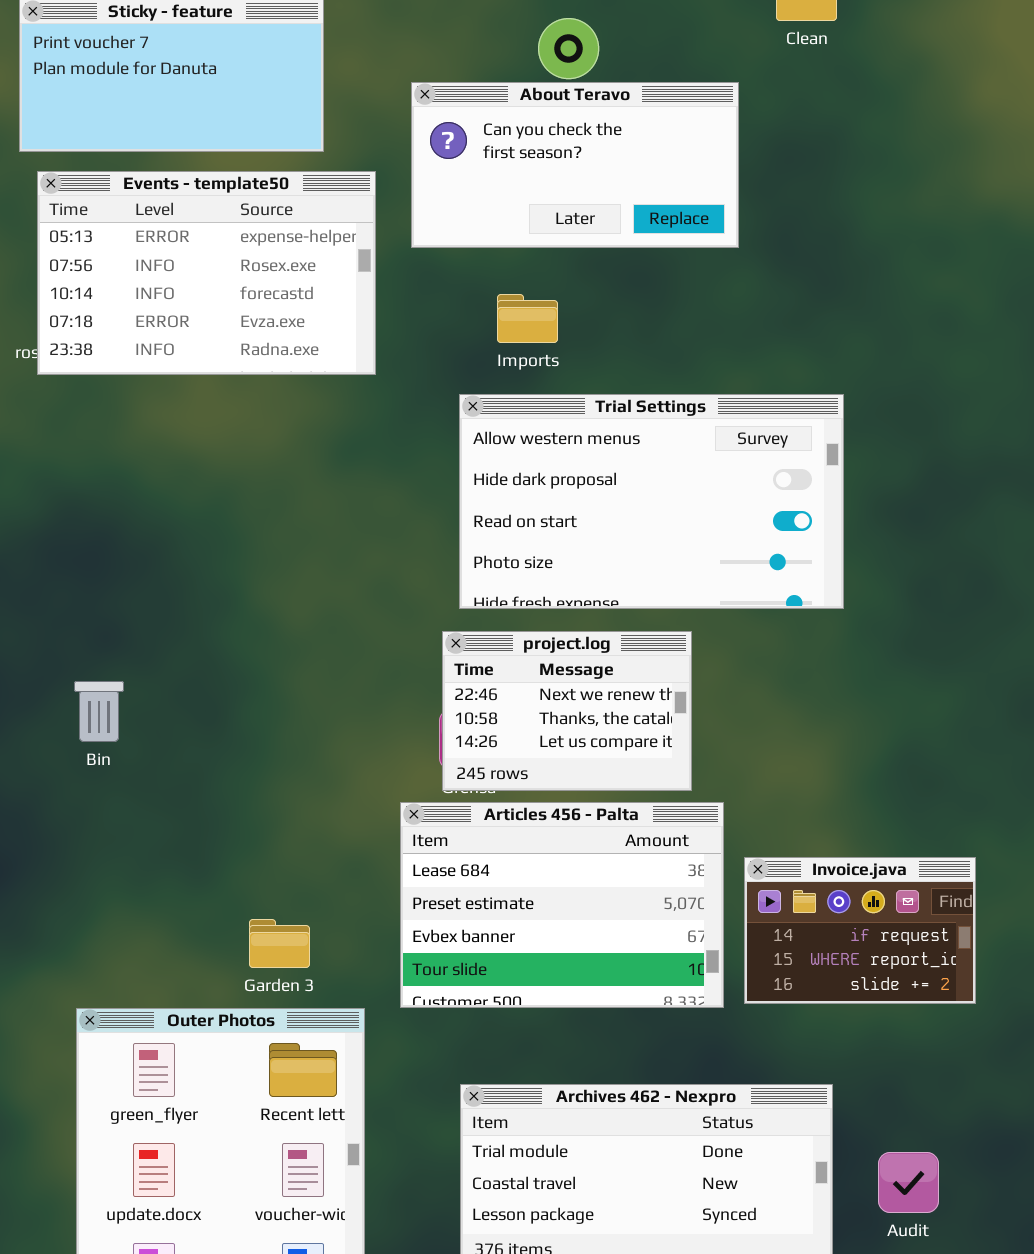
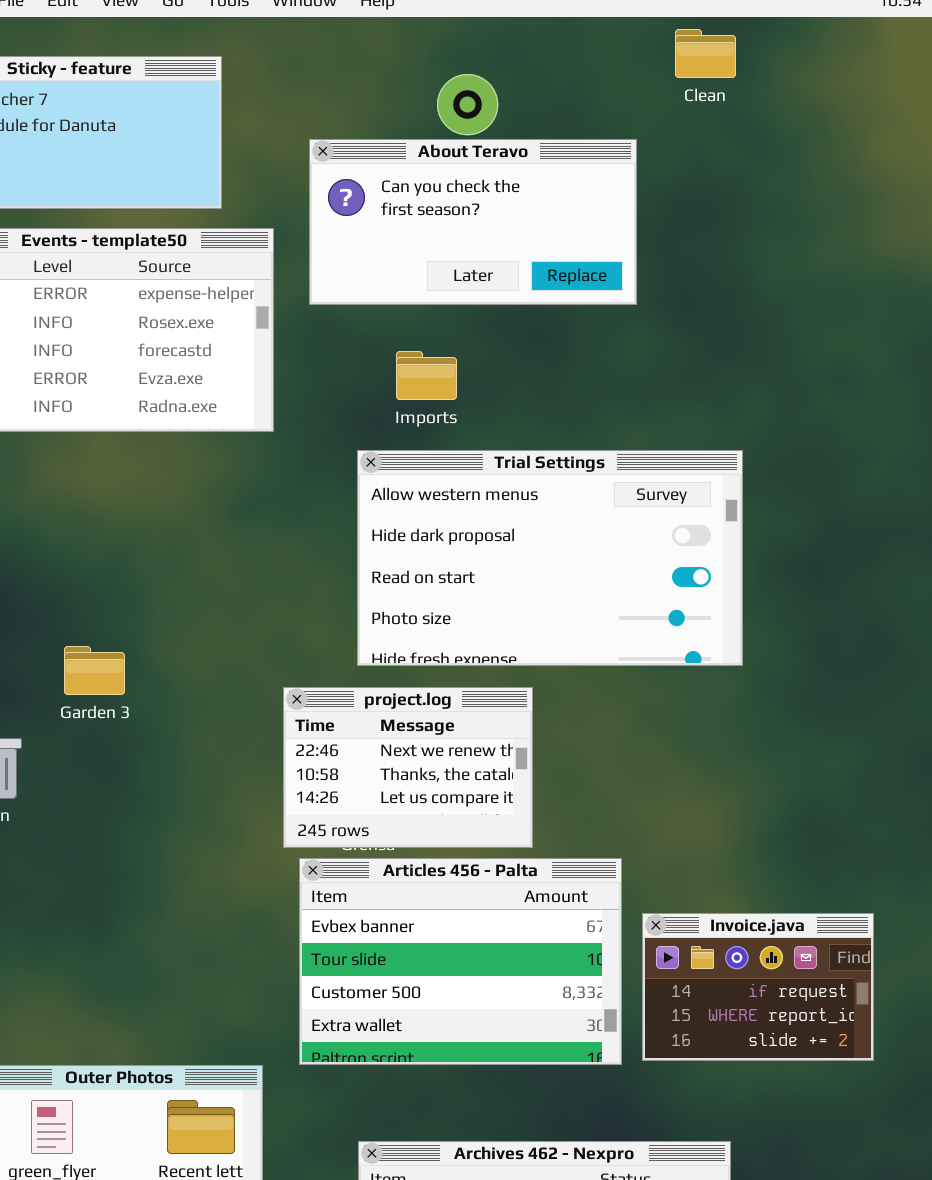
project.log: [442,631,692,791] -> [283,687,533,848], moved
Articles 456 - Palta: [400,802,724,1008] -> [299,858,622,1065], scrolled down 2 rows
Garden 3: [249,919,310,968] -> [64,646,125,695], moved

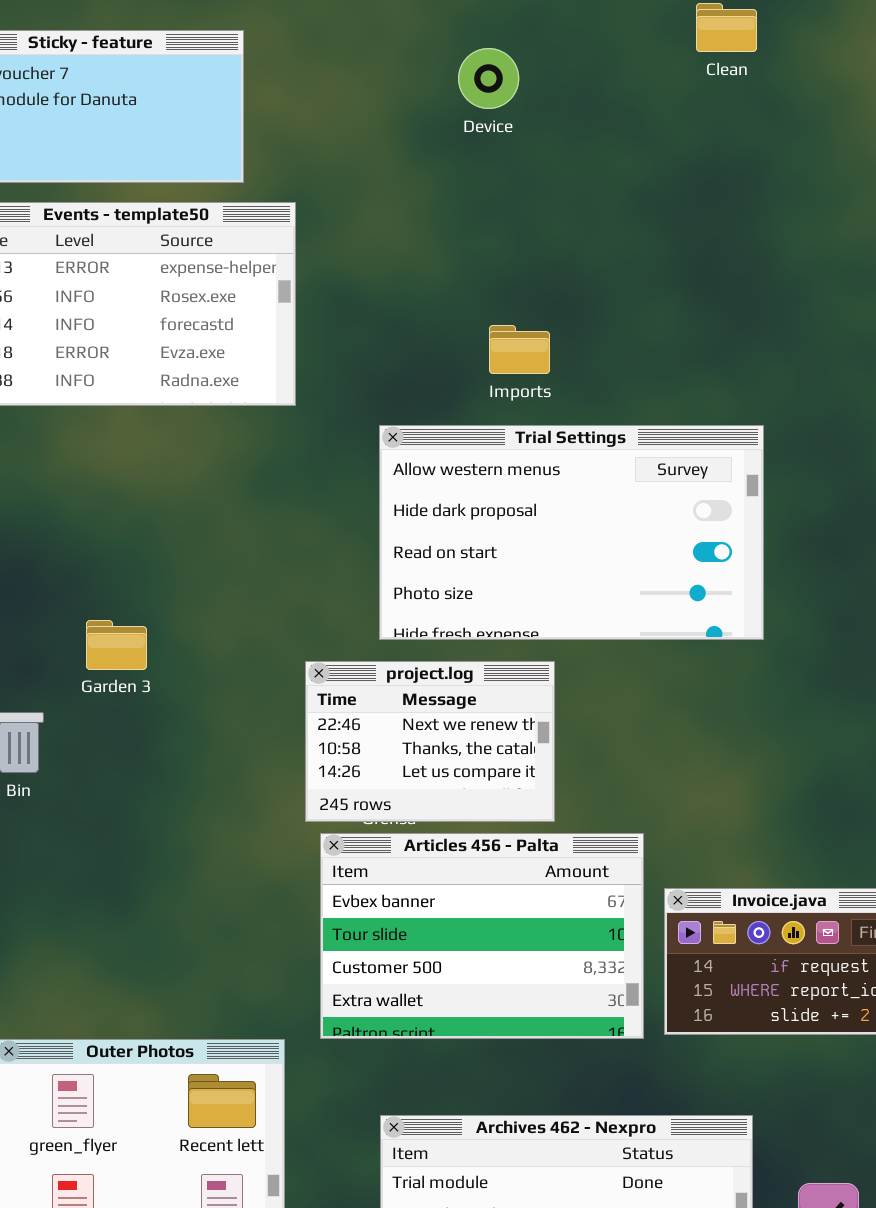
About Teravo: [309,139,637,305] -> none, closed
Imports: [396,351,457,400] -> [489,325,550,374], moved

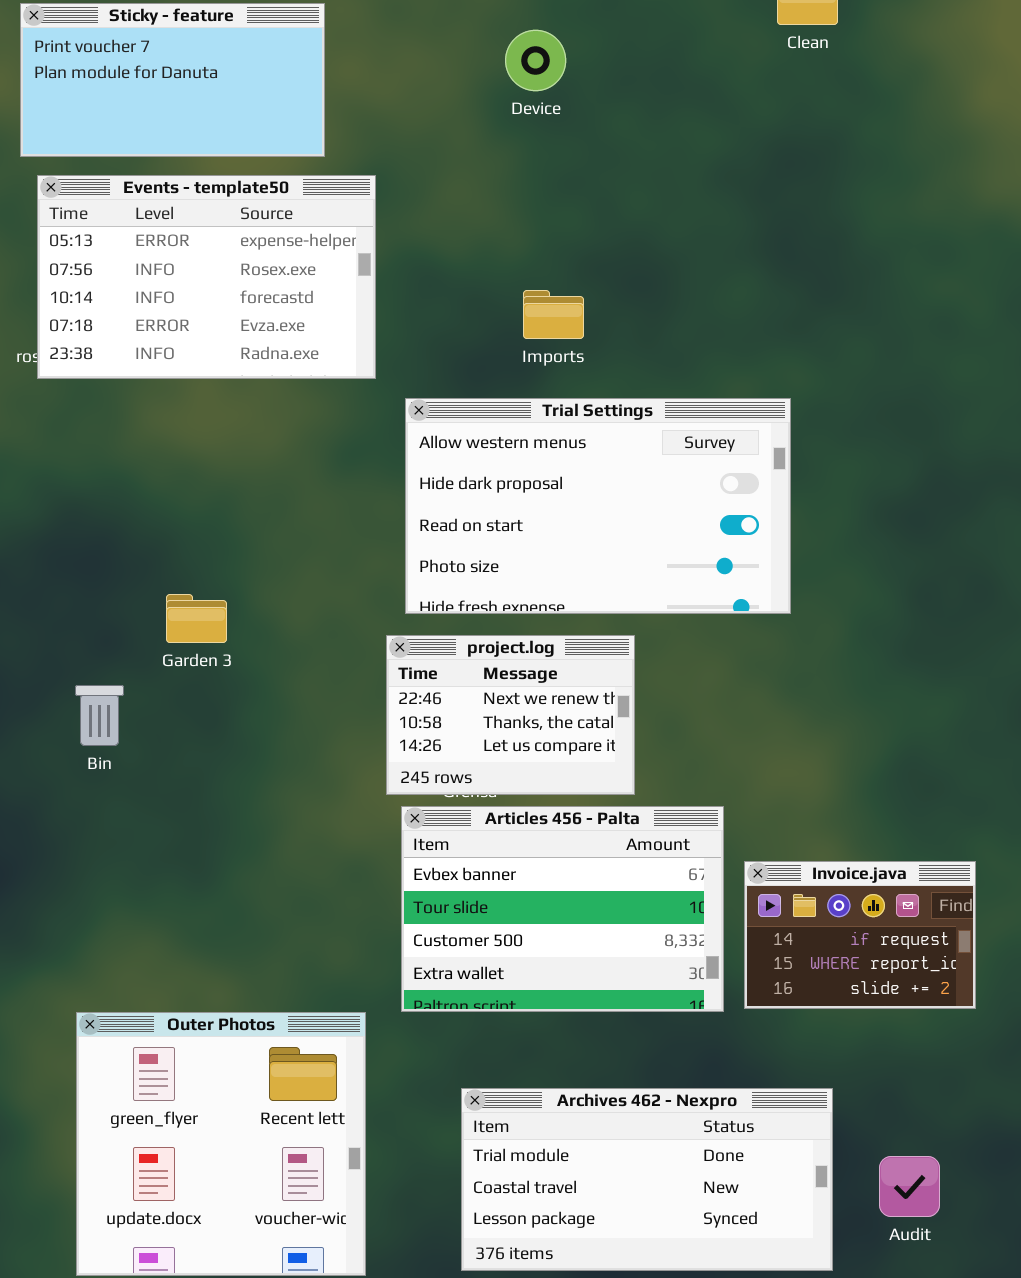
Device: [458,48,519,109] -> [505,30,566,91], moved
Imports: [489,325,550,374] -> [523,290,584,339], moved
Trial Settings: [379,425,764,640] -> [405,398,791,614], moved

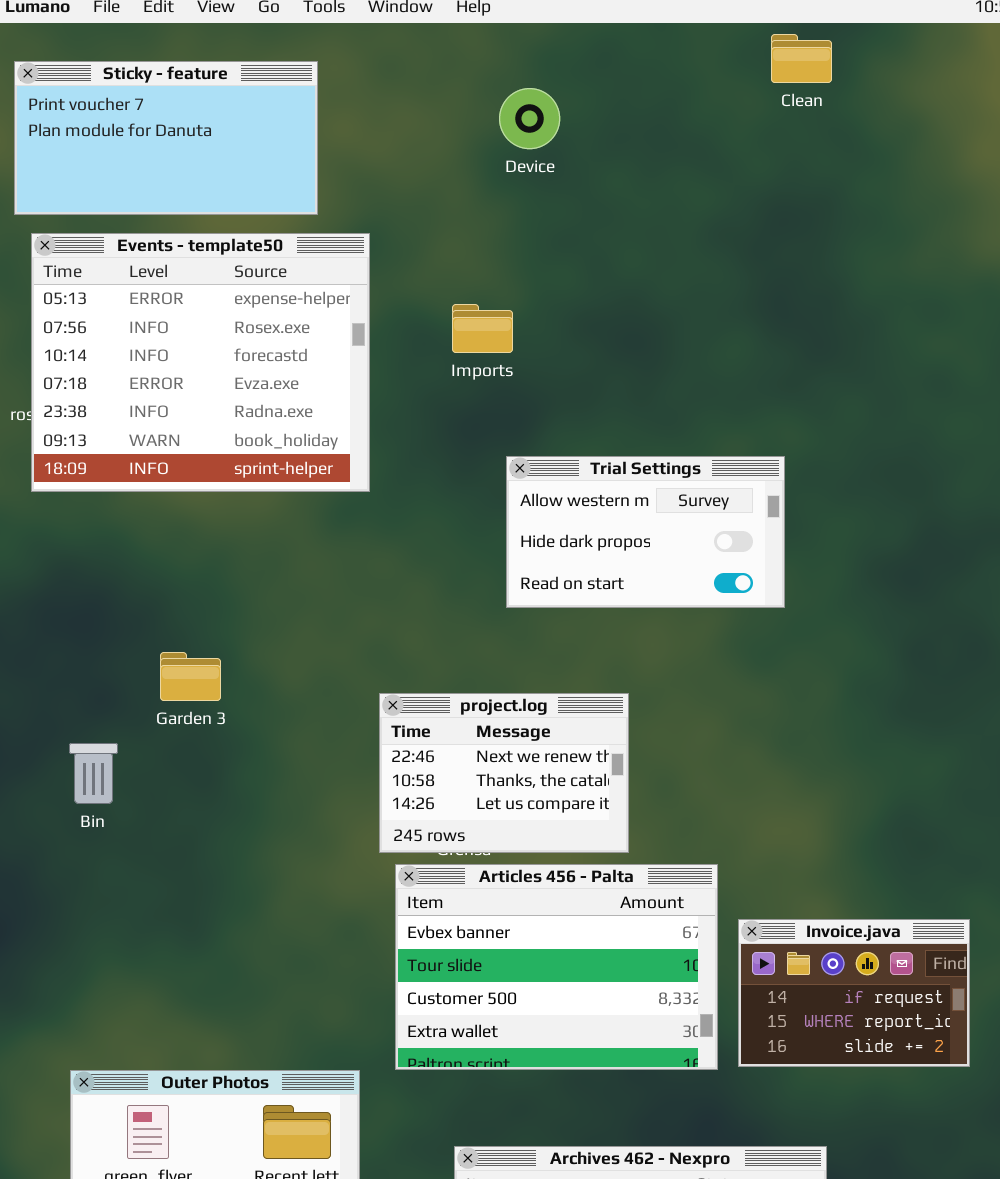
Events - template50: [37,175,376,379] -> [31,233,370,492], resized
Imports: [523,290,584,339] -> [452,304,513,353], moved
Trial Settings: [405,398,791,614] -> [506,456,785,608], resized

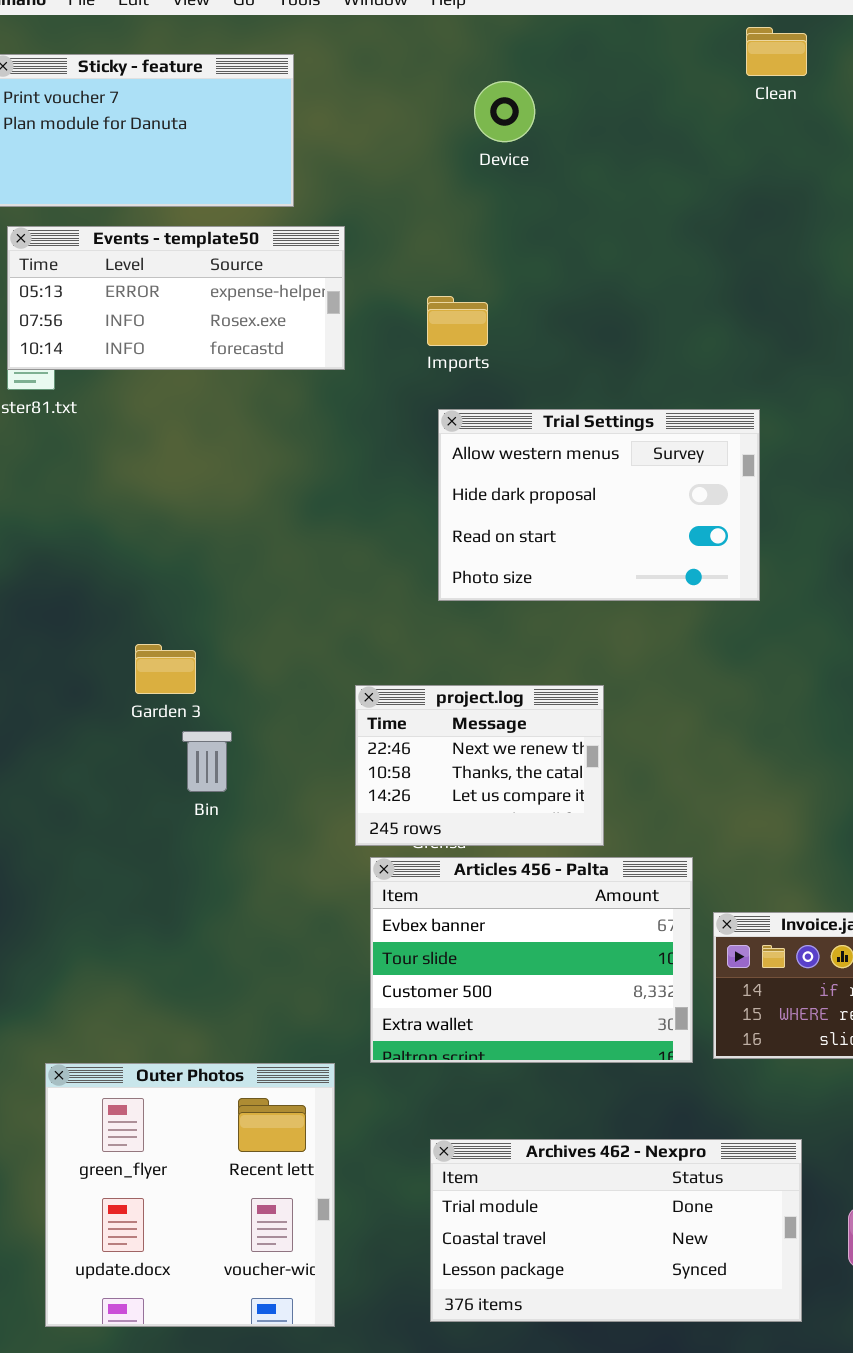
Events - template50: [31,233,370,492] -> [7,226,345,370], resized
Trial Settings: [506,456,785,608] -> [438,409,760,601], resized
Bin: [69,743,118,804] -> [182,731,232,792], moved

